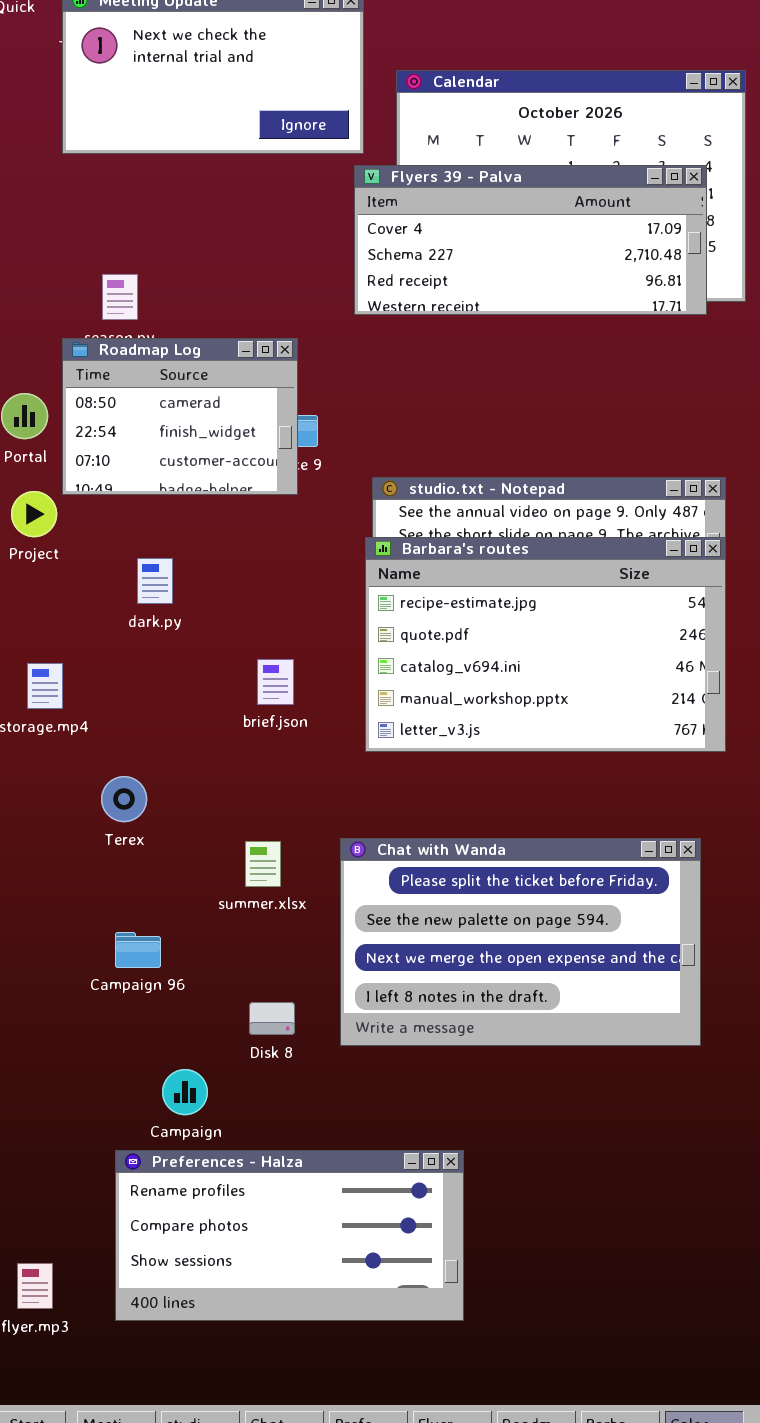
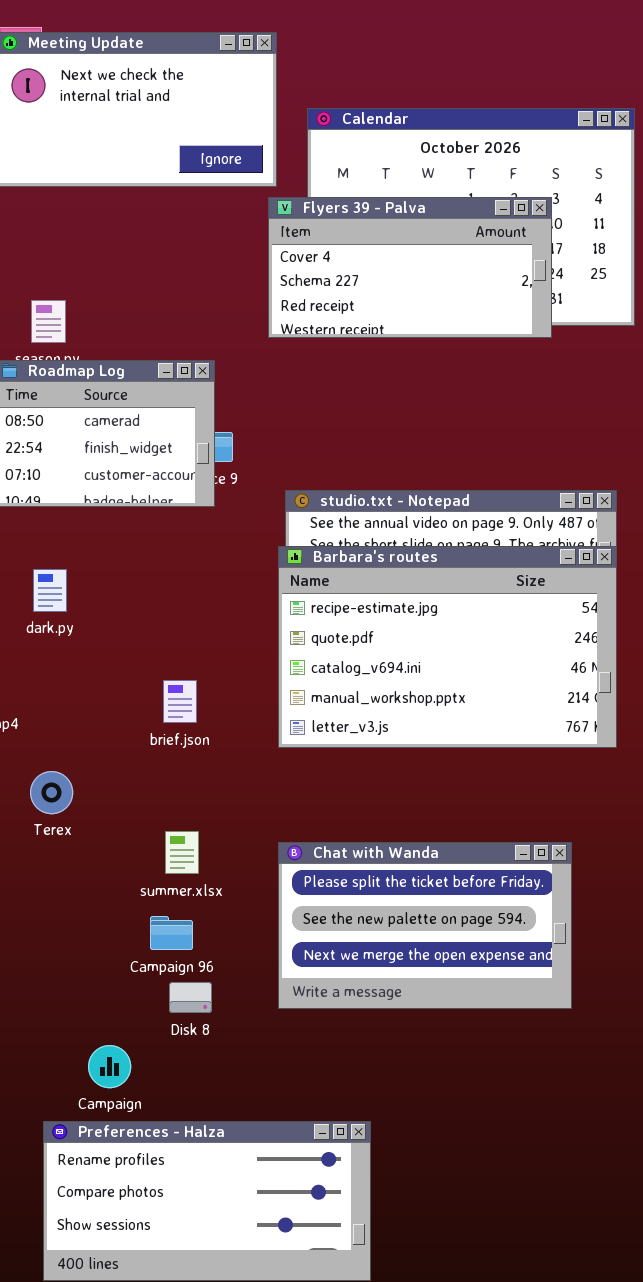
Flyers 39 - Palva: [354,165,707,315] -> [268,197,552,338], resized
dark.py: [137,558,173,604] -> [33,569,67,612], moved
brief.json: [257,659,294,705] -> [163,680,197,723], moved
Chat with Wanda: [340,838,701,1046] -> [278,842,572,1009], moved, resized
Campaign 96: [115,932,161,968] -> [150,916,193,950], moved

